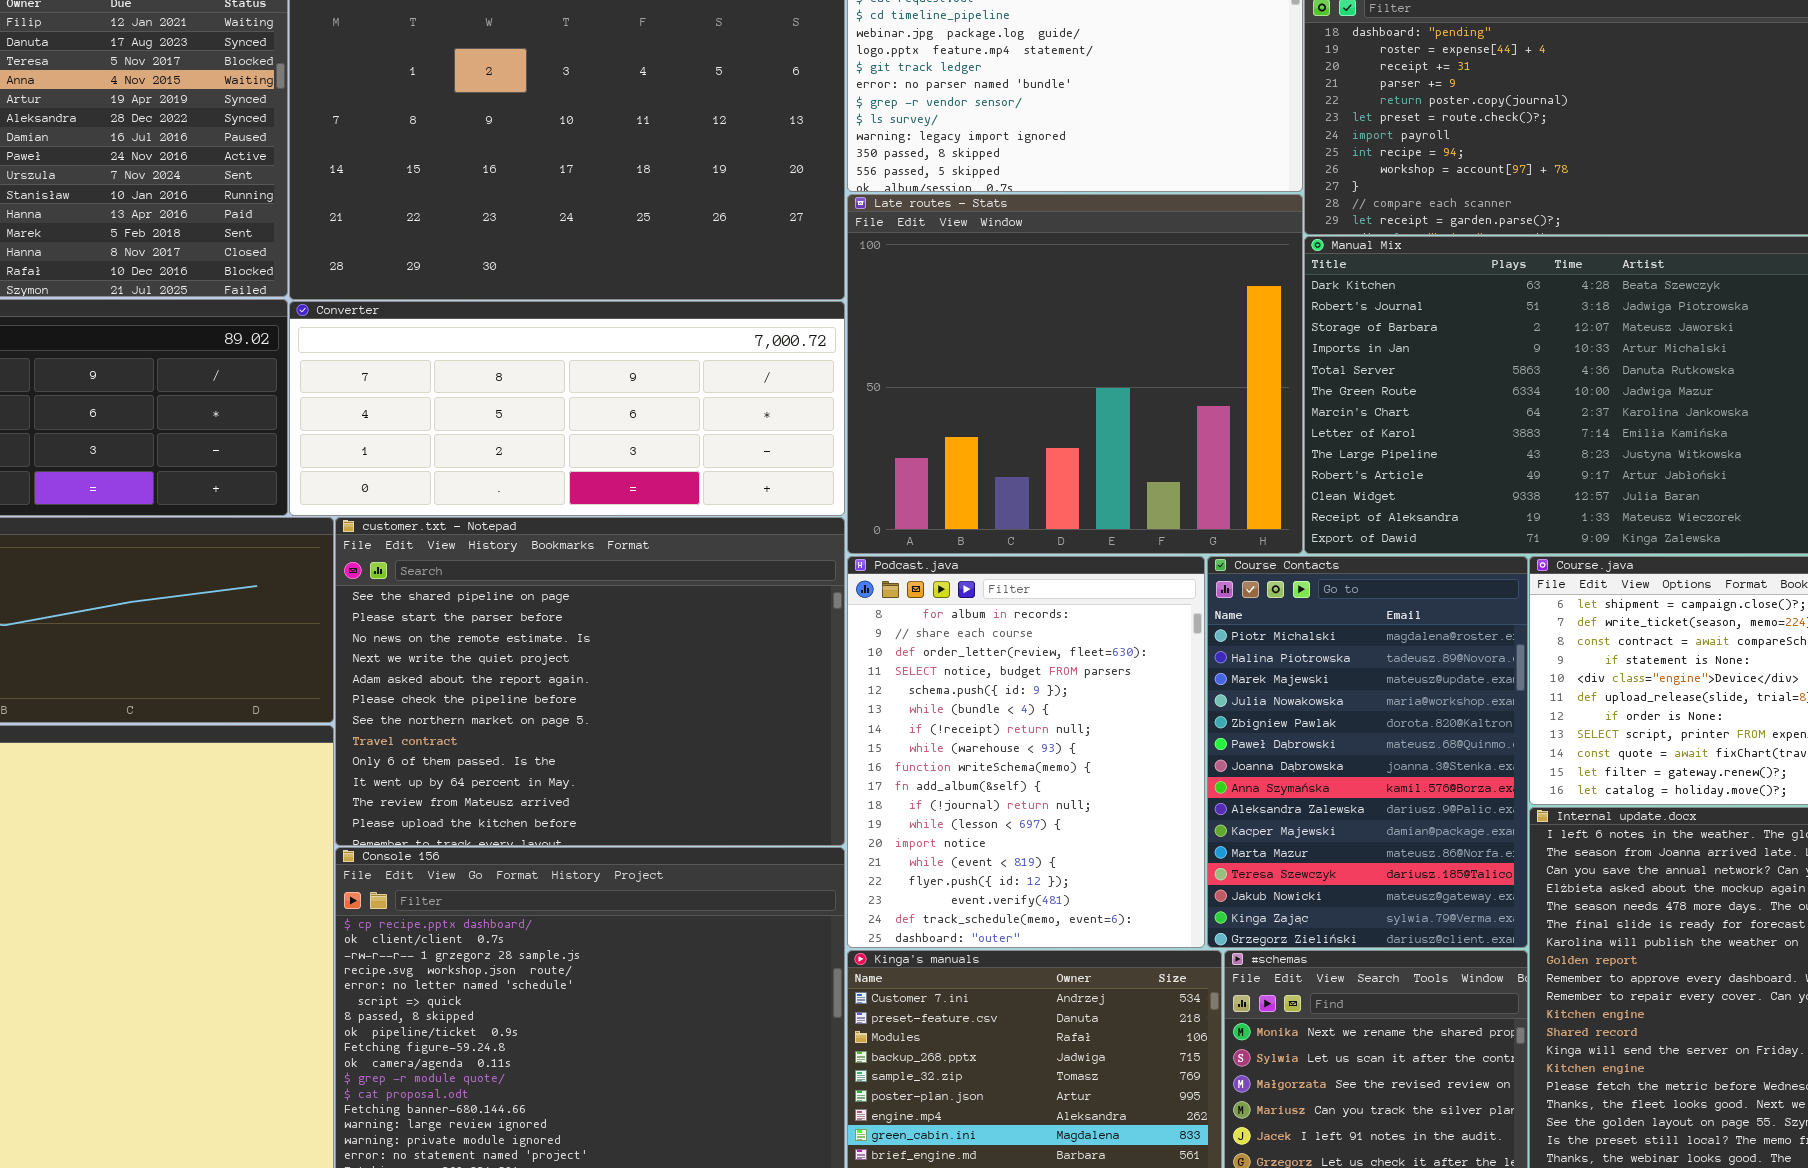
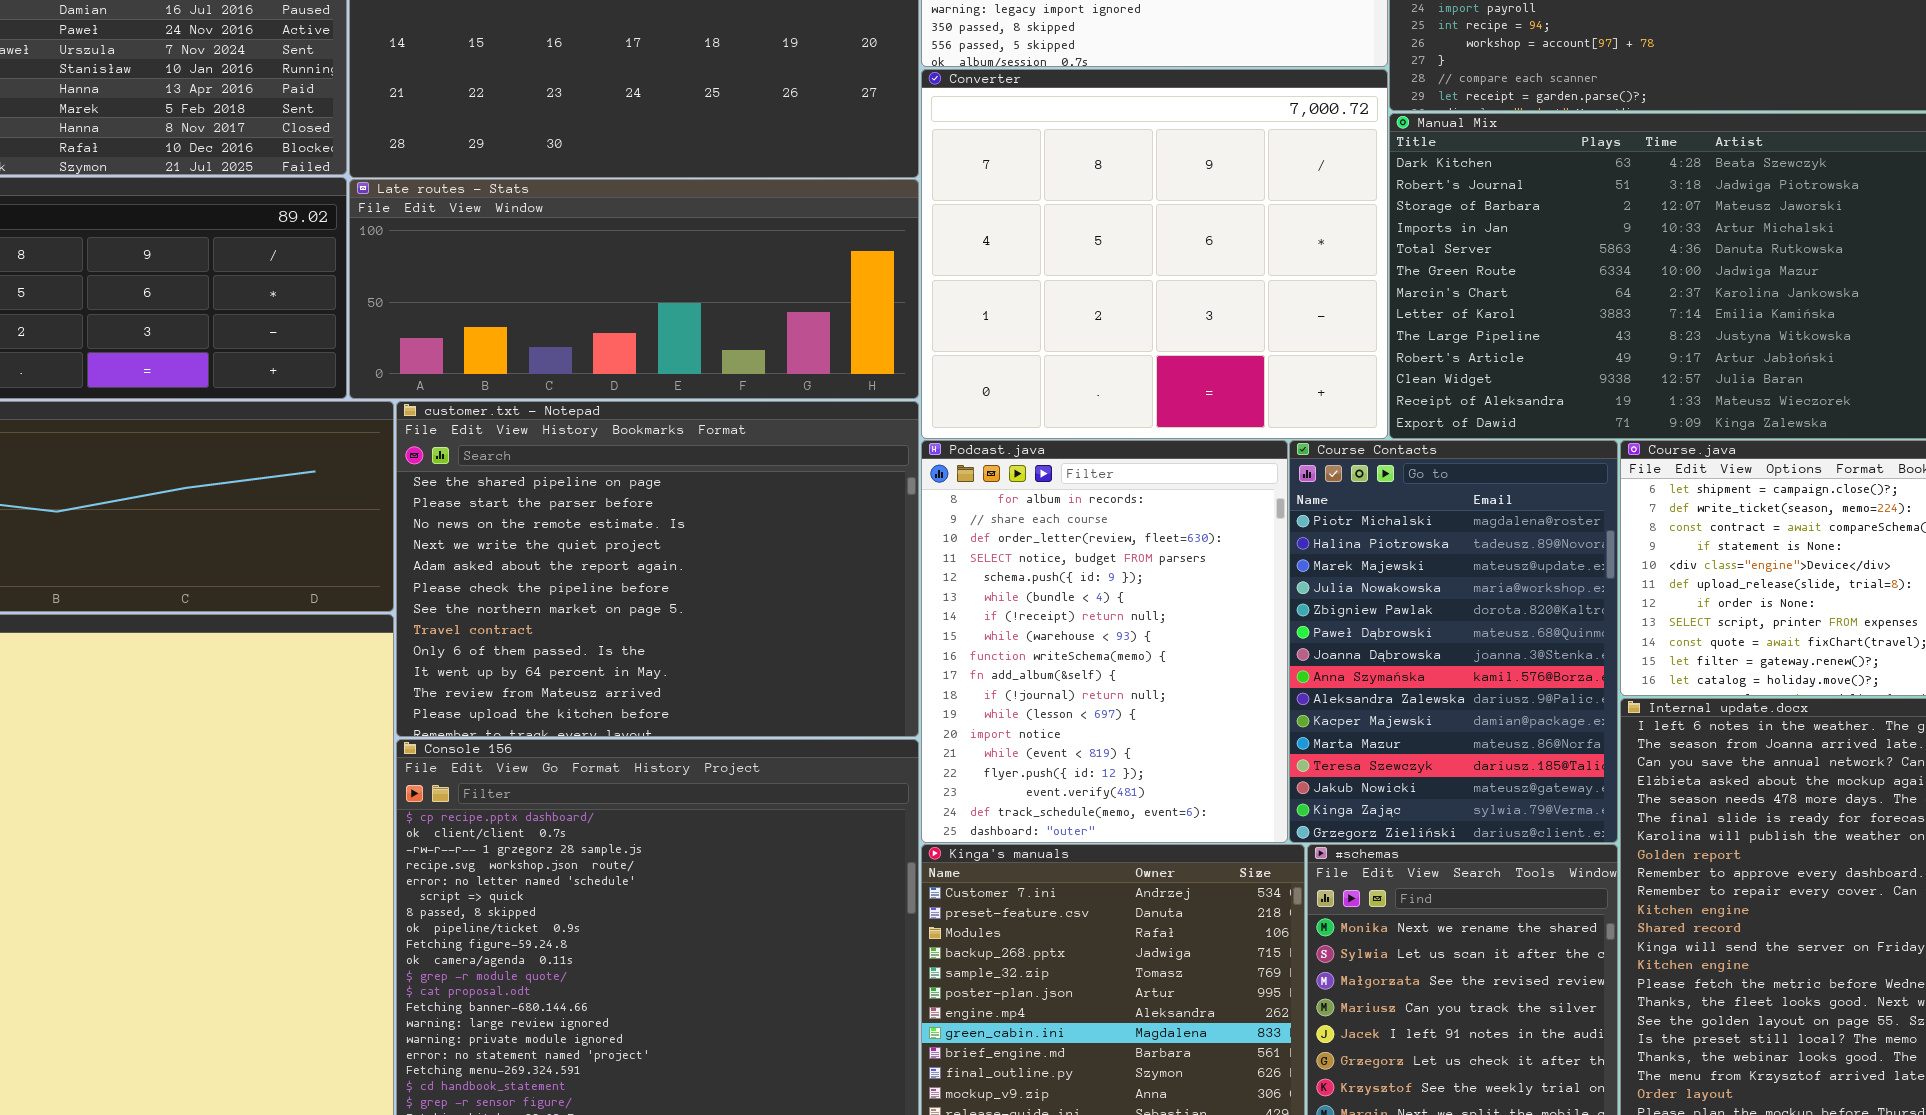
Late routes - Stats: [847,194,1303,554] -> [349,179,919,399], moved, resized
Converter: [289,301,845,516] -> [921,69,1388,439], moved, resized

